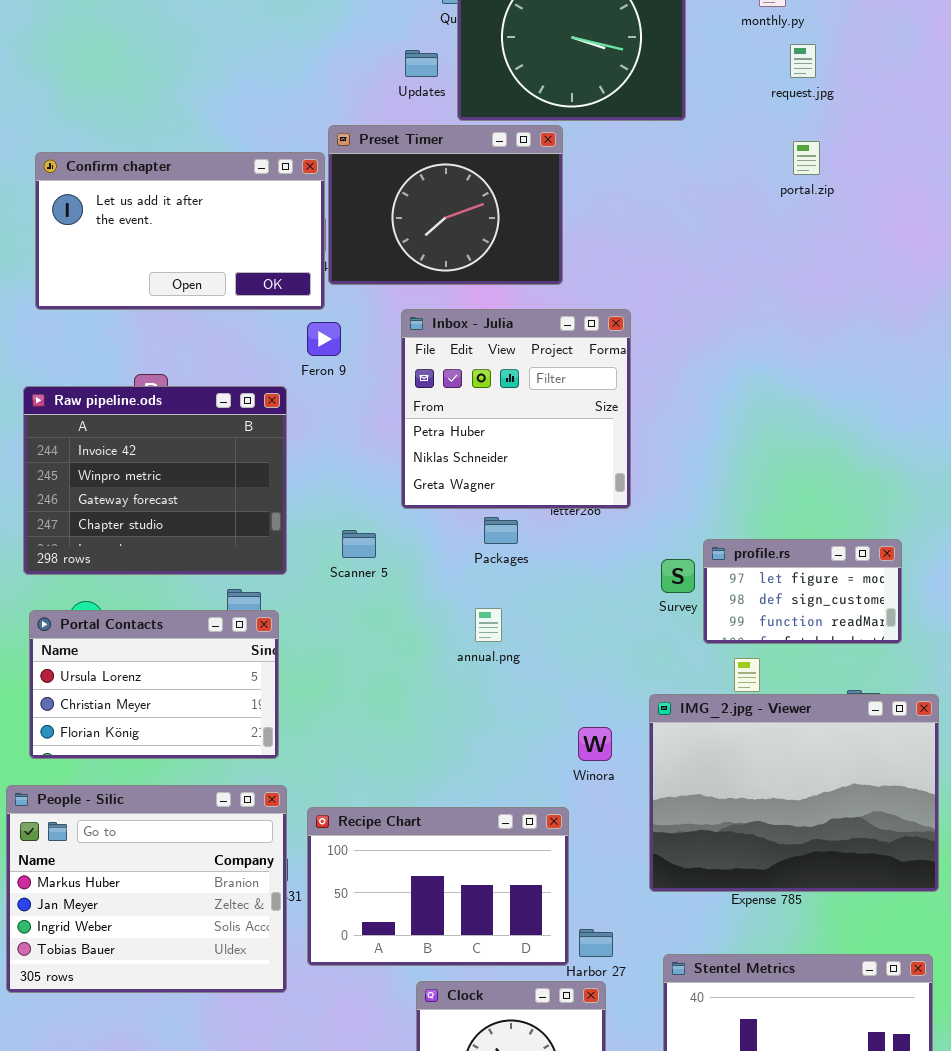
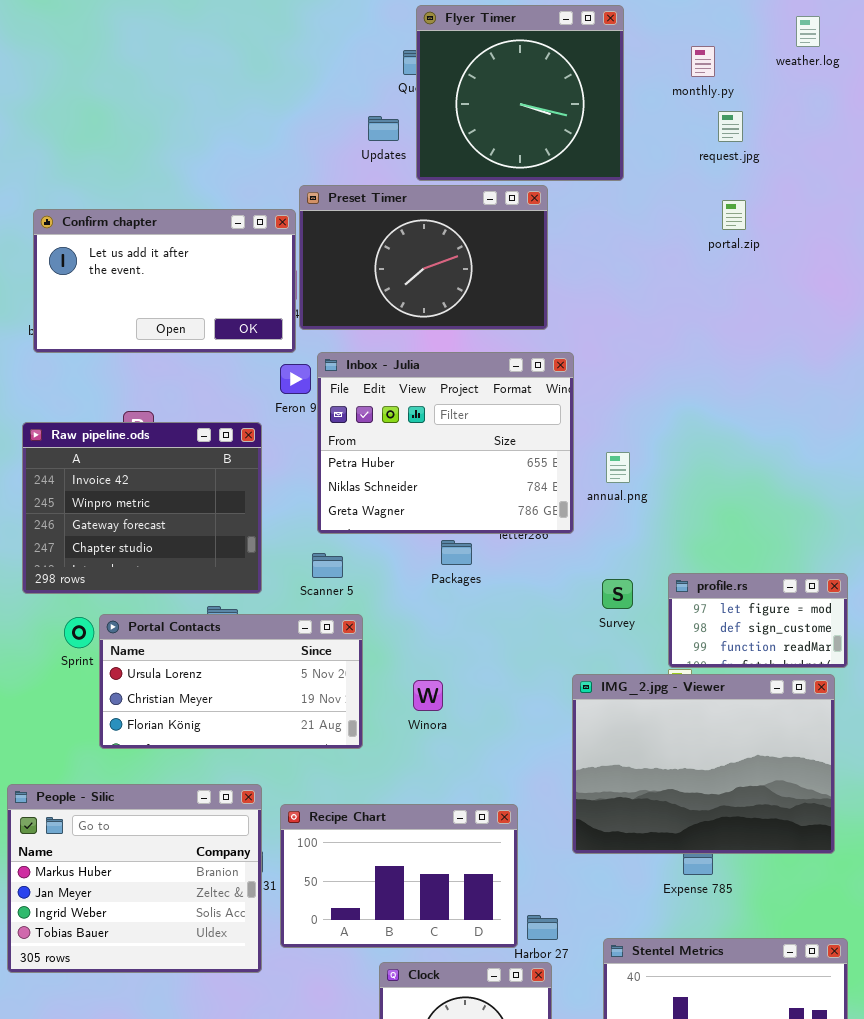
Preset Timer: [328,125,563,285] -> [299,185,548,330], resized
Inbox - Julia: [401,309,631,509] -> [317,352,574,534], resized
profile.rs: [703,539,902,644] -> [668,573,848,668], moved
annual.png: [475,608,502,642] -> [606,452,630,483], moved
Portal Contacts: [29,610,279,759] -> [99,614,363,749], moved, resized
IMG_2.jpg - Viewer: [649,694,939,892] -> [572,674,835,854], moved
Winora: [578,727,612,761] -> [413,680,443,711], moved

